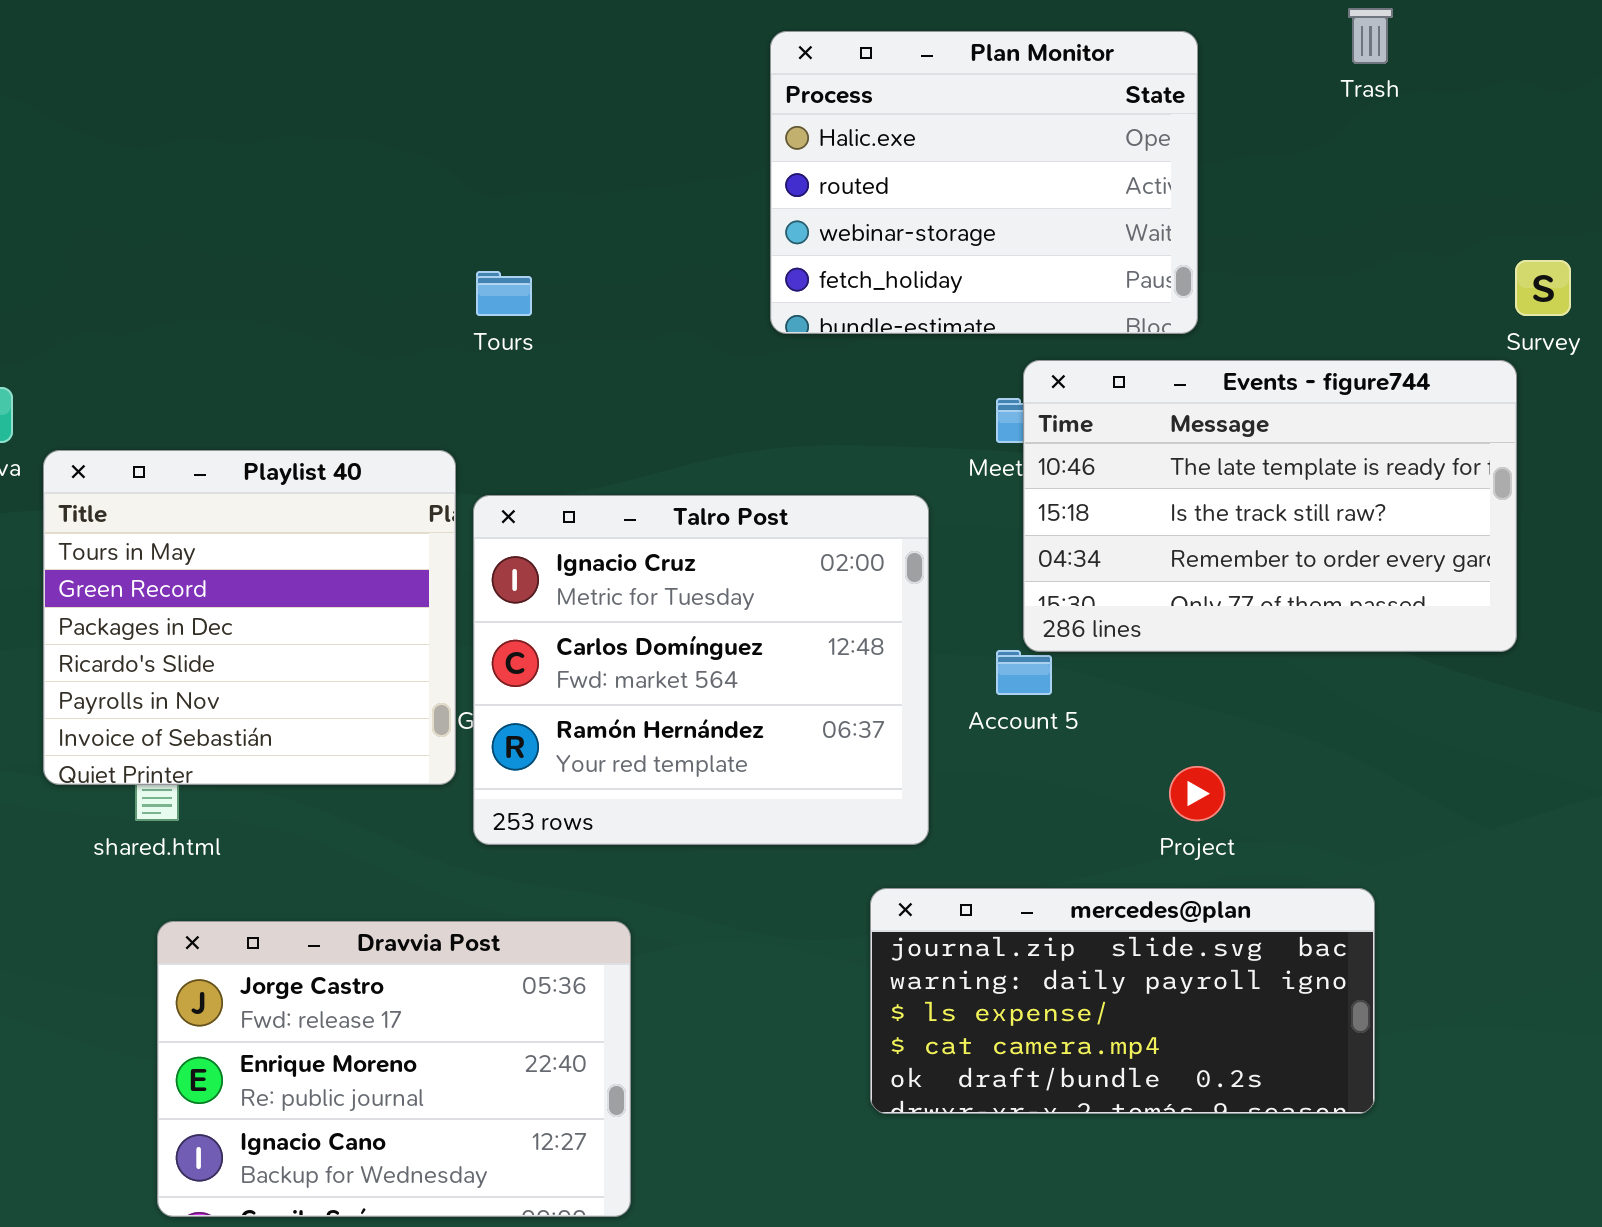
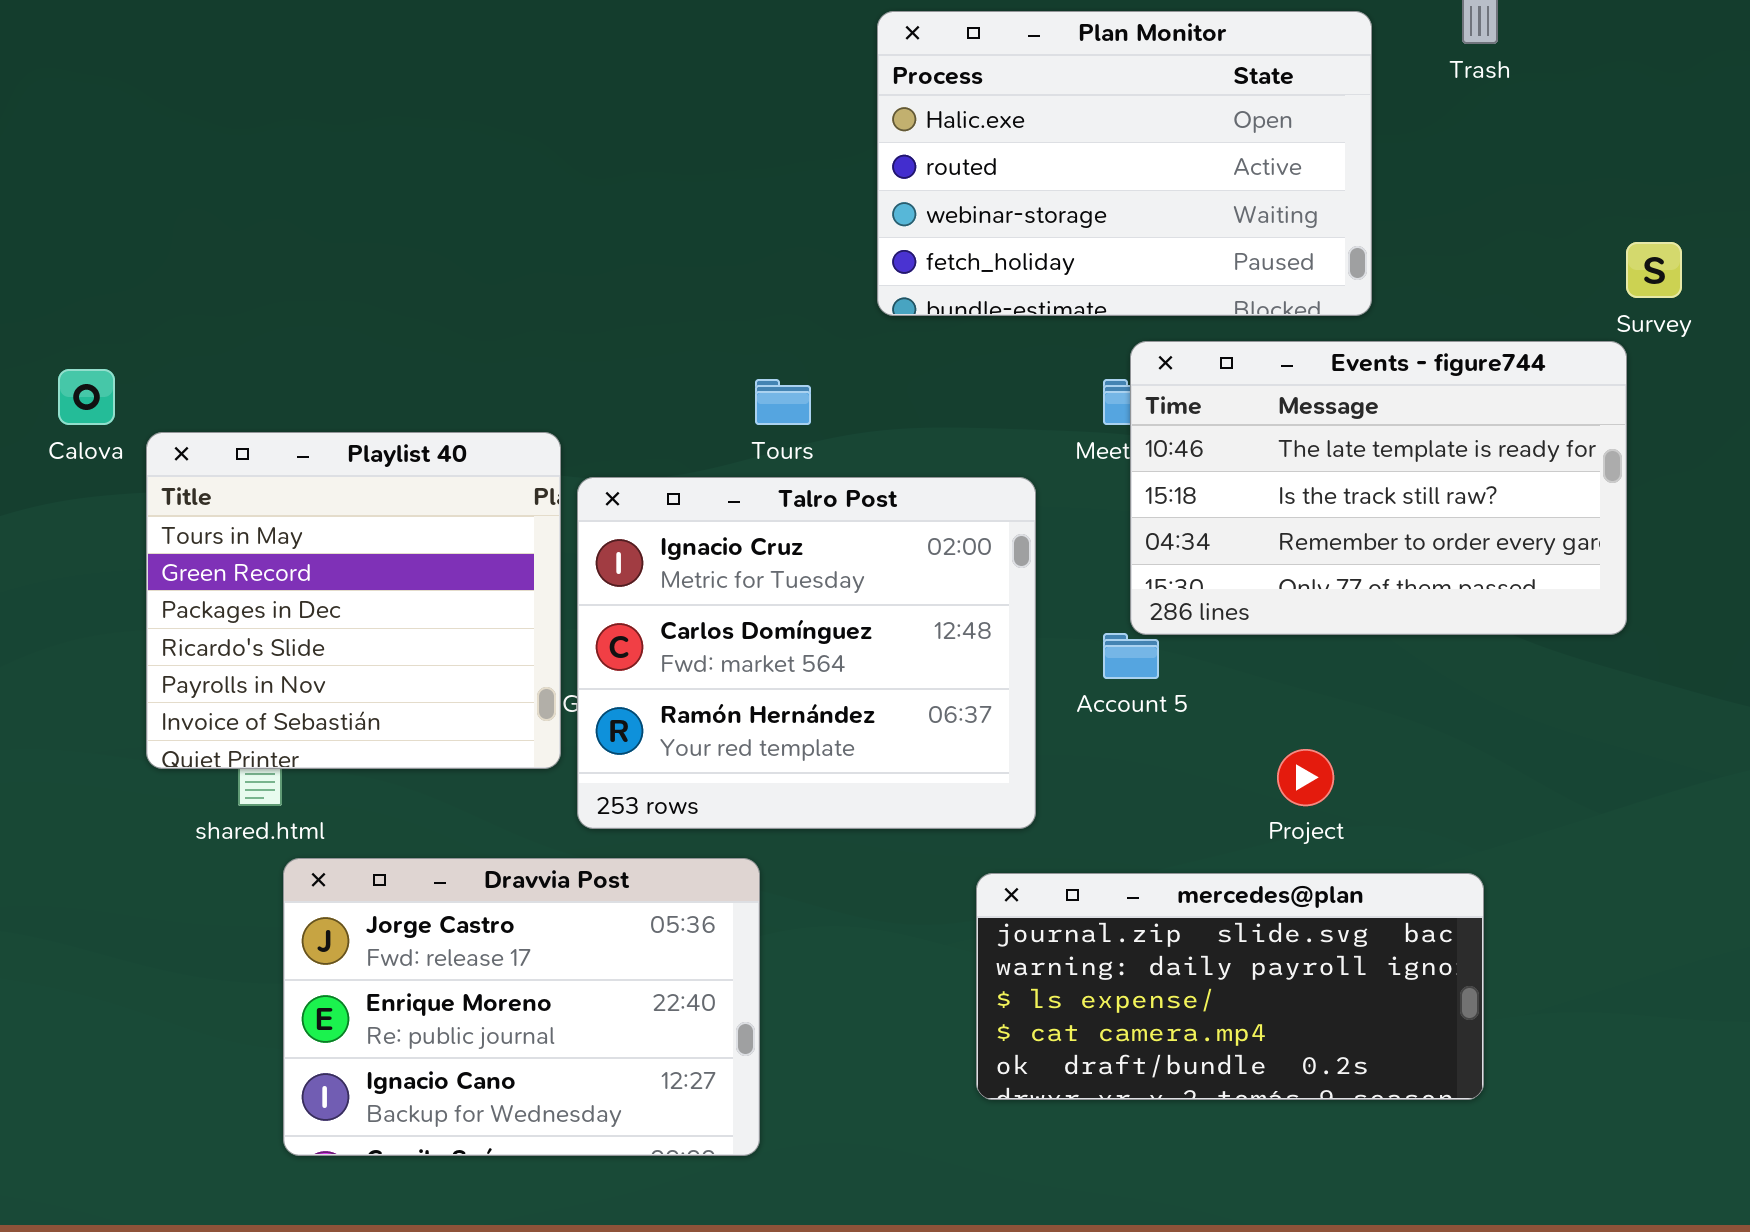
Plan Monitor: [770,31,1198,334] -> [877,11,1372,316], resized
Tours: [476,271,532,316] -> [755,379,811,425], moved
Dravvia Post: [157,921,631,1217] -> [283,858,760,1156], moved

